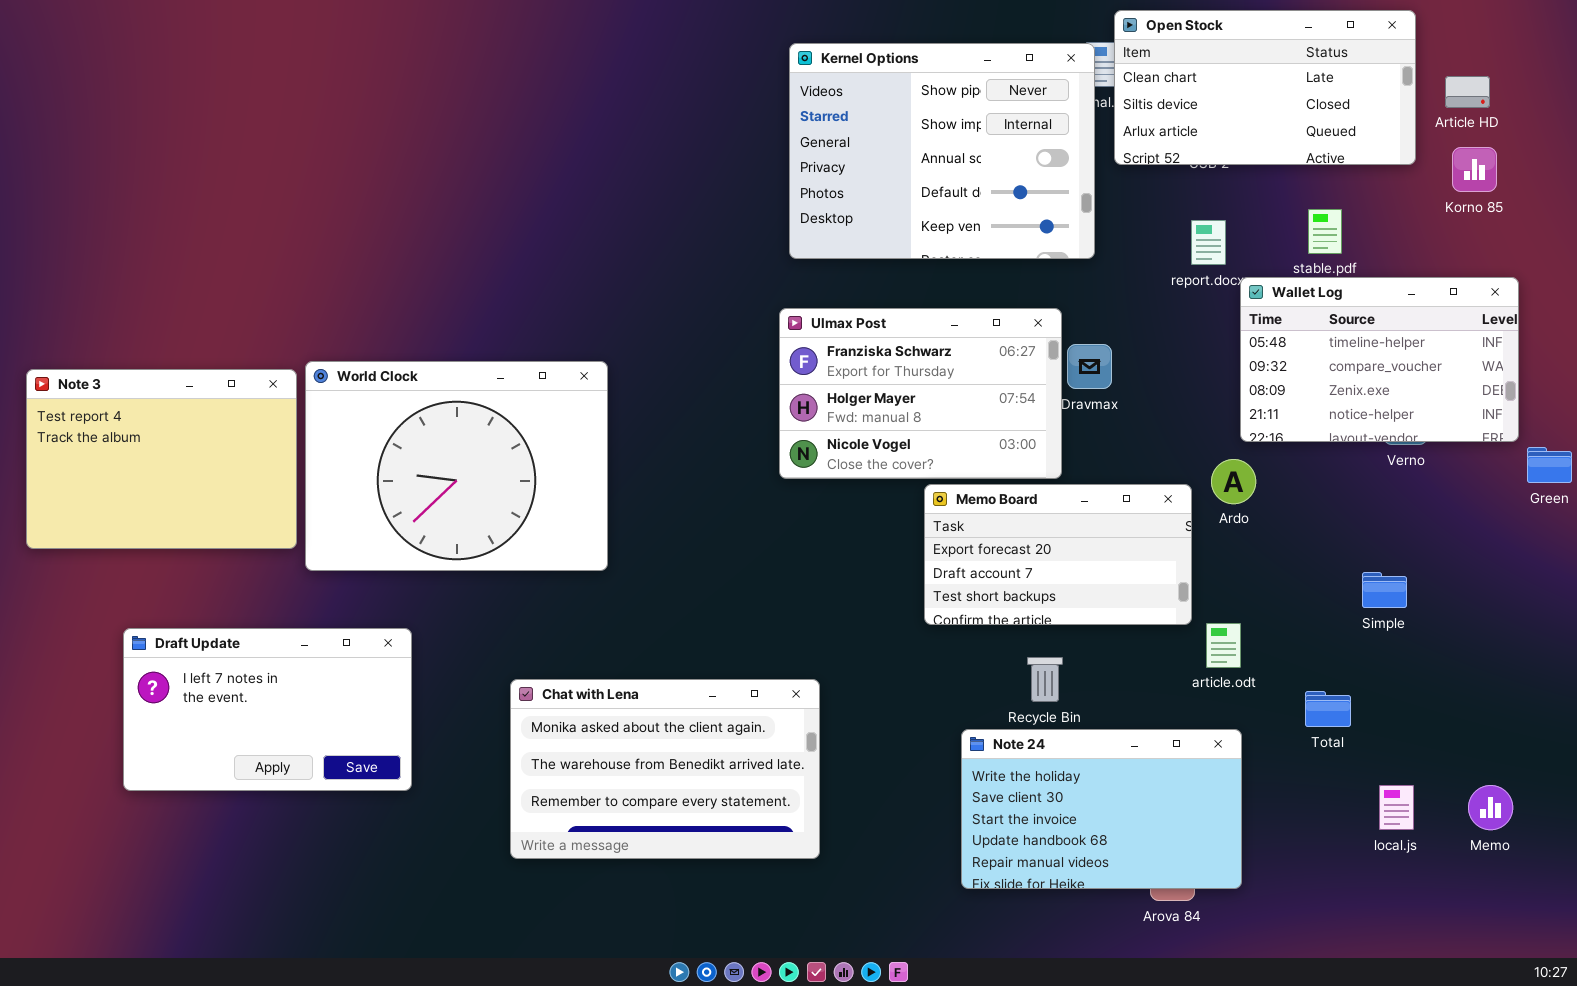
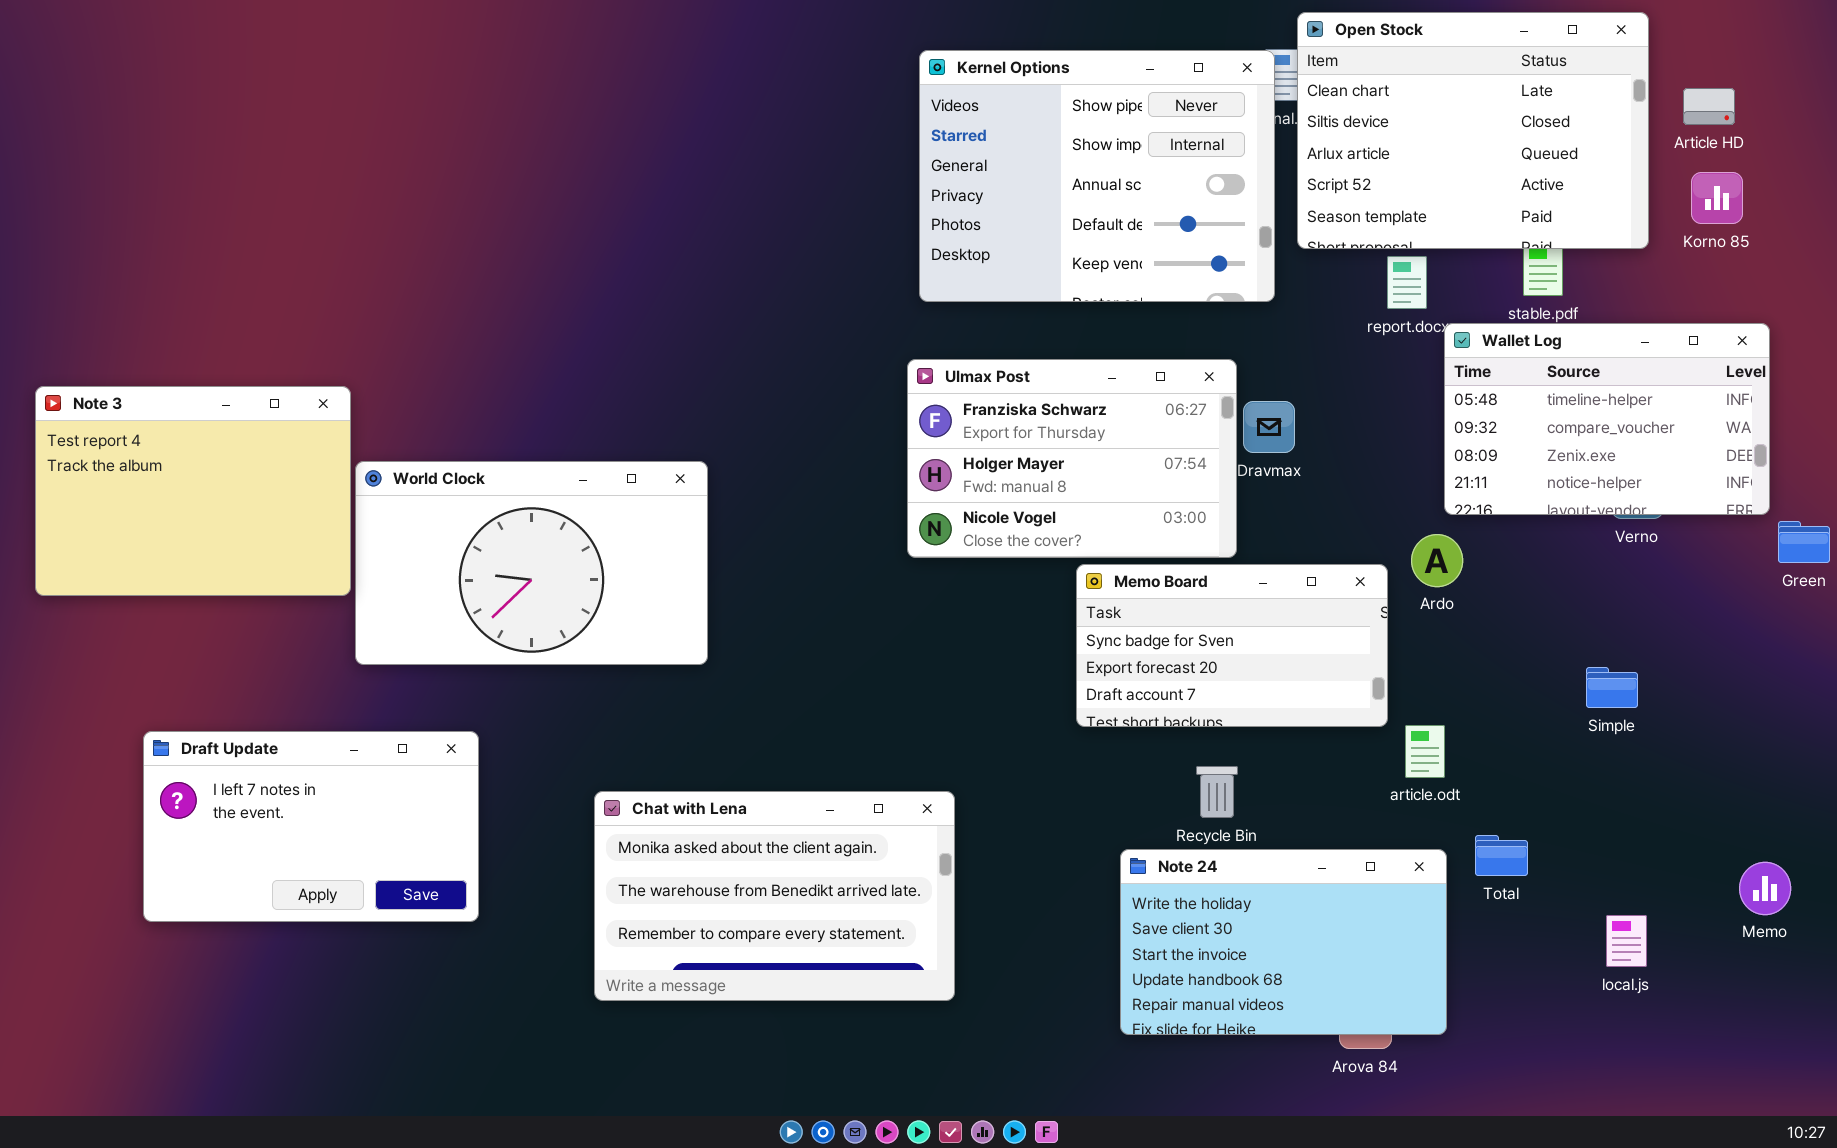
Open Stock: [1114,10,1416,165] -> [1297,12,1649,249], resized
World Clock: [305,361,608,571] -> [355,461,708,665], resized
Note 3: [26,369,297,549] -> [35,386,351,596], moved
Memo Board: [924,484,1192,625] -> [1076,564,1388,727], scrolled up 1 row
Total: [1305,691,1351,727] -> [1475,835,1528,876], moved
Memo: [1468,785,1513,830] -> [1739,862,1791,915], moved

